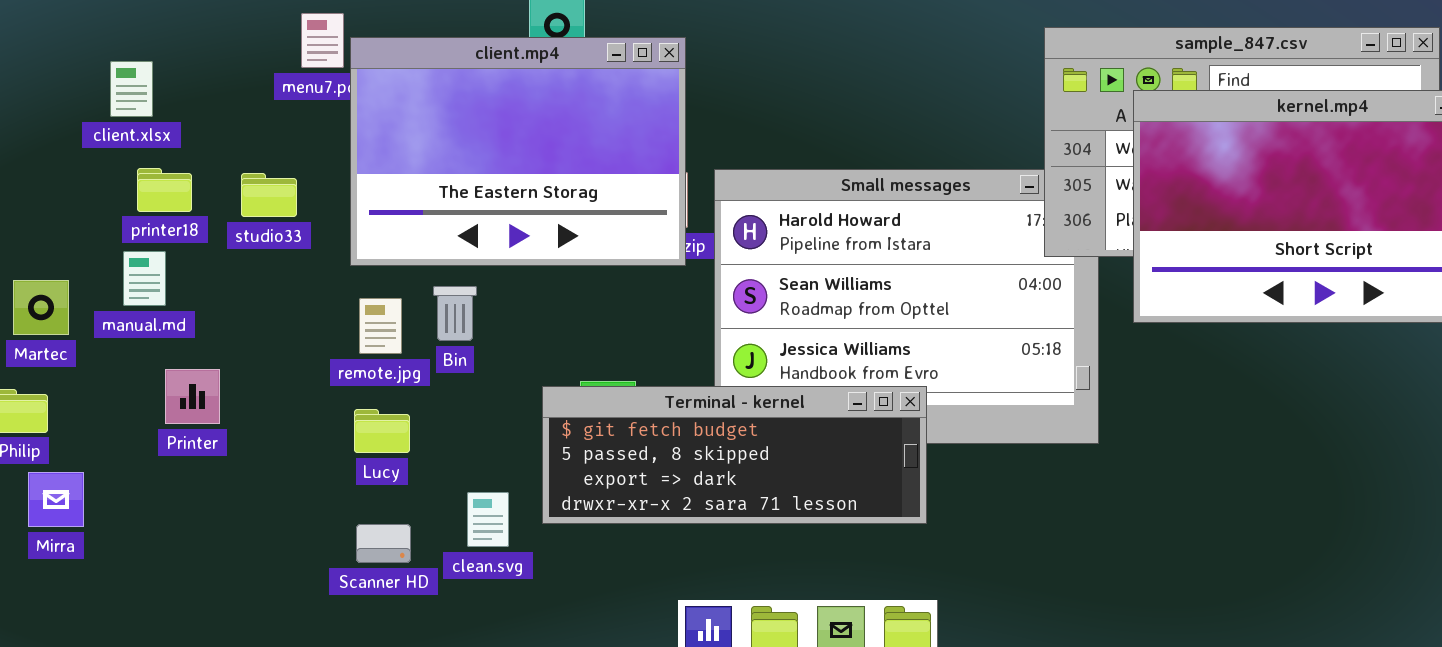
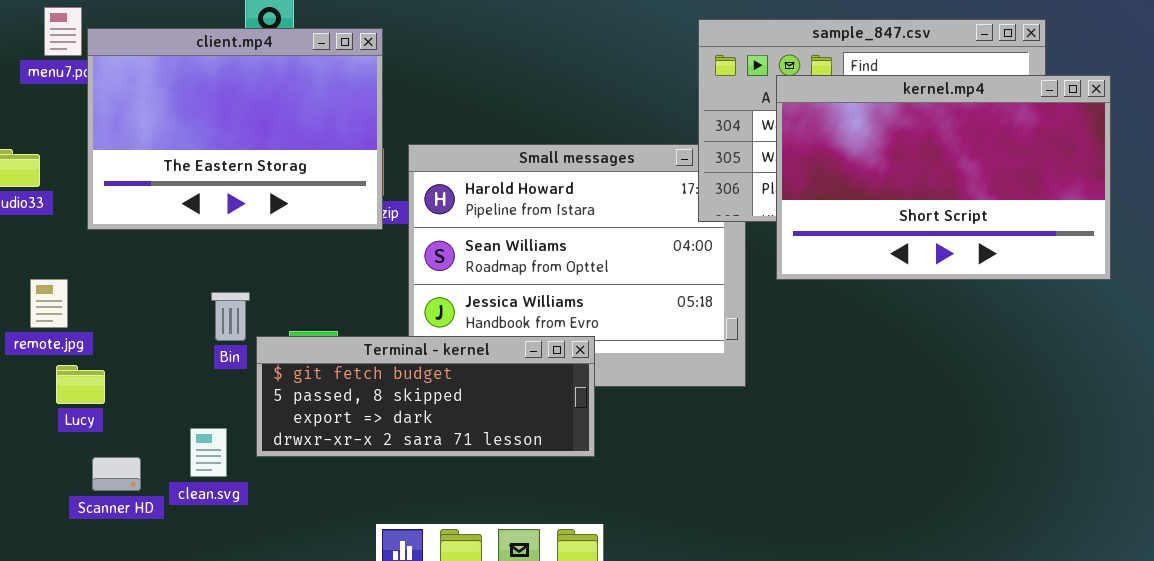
Bin: [433,286,477,341] -> [211,292,250,341], moved
remote.jpg: [359,298,402,354] -> [30,279,68,328], moved
Lucy: [354,409,410,453] -> [56,365,105,404], moved

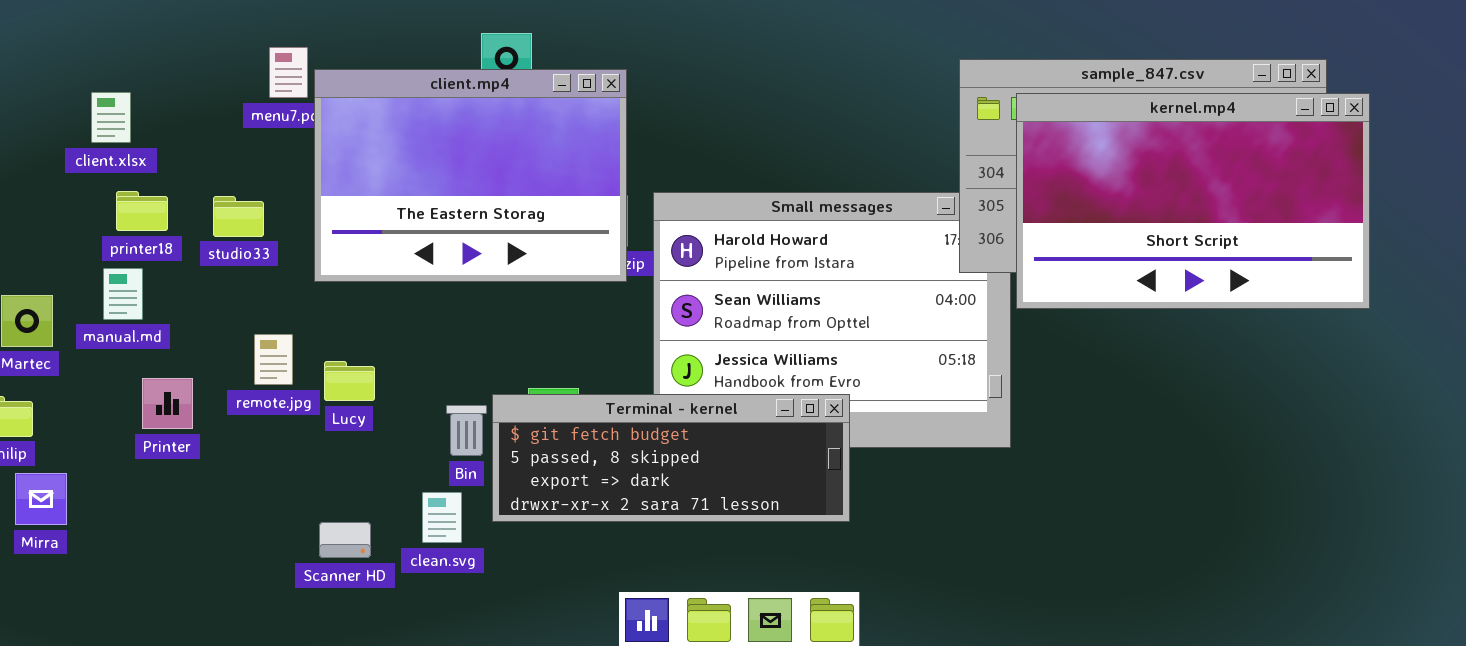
kernel.mp4: [776,75,1111,280] -> [1016,93,1370,309], moved
Bin: [211,292,250,341] -> [446,405,487,456], moved
Lucy: [56,365,105,404] -> [324,361,375,401], moved

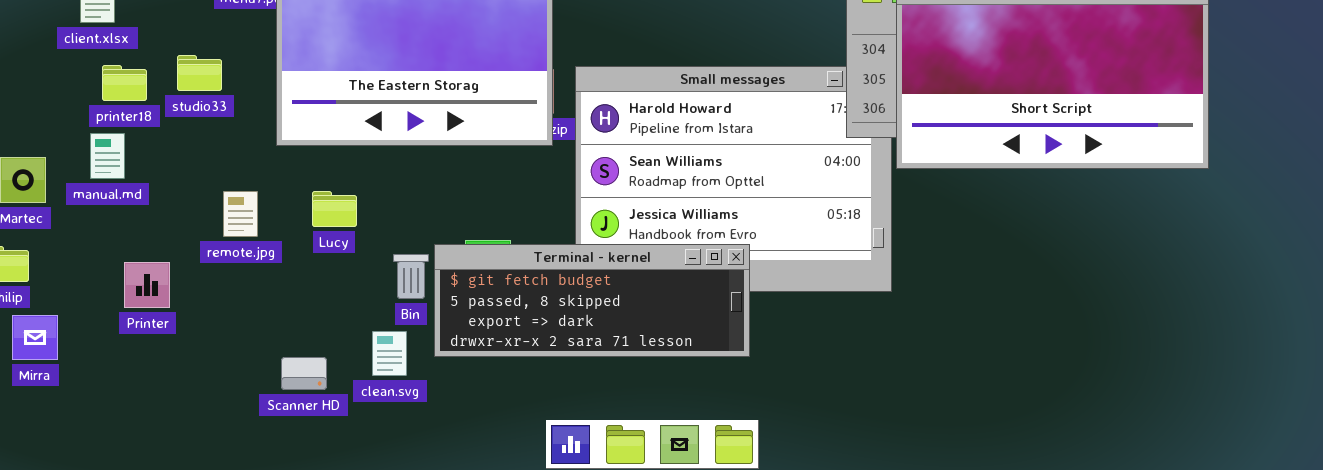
studio33: [213,196,264,237] -> [177,55,222,91], moved
Lucy: [324,361,375,401] -> [312,191,357,227], moved
Printer: [142,378,193,429] -> [124,262,170,308], moved

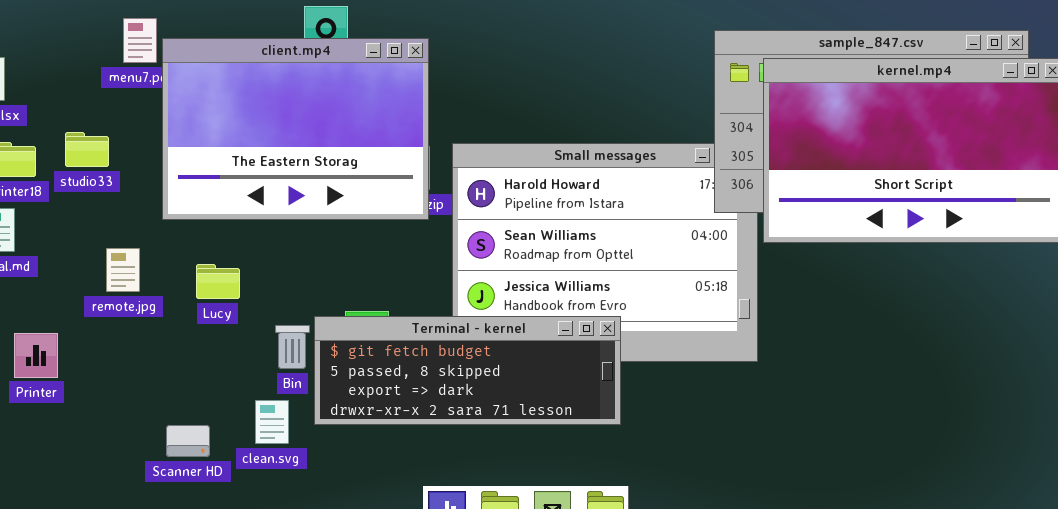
remote.jpg: [223,191,258,237] -> [106,248,140,292], moved

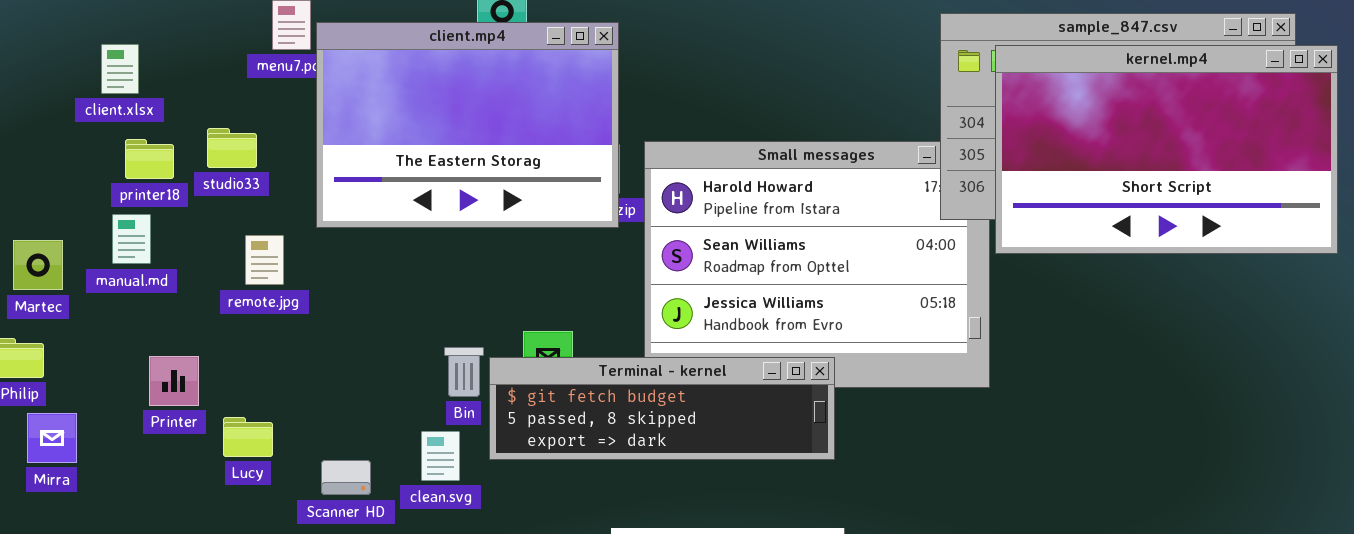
remote.jpg: [106,248,140,292] -> [245,235,284,285], moved
Lucy: [196,264,240,299] -> [223,417,273,457], moved
Terminal - kernel: [314,316,621,425] -> [489,357,835,460], resized

